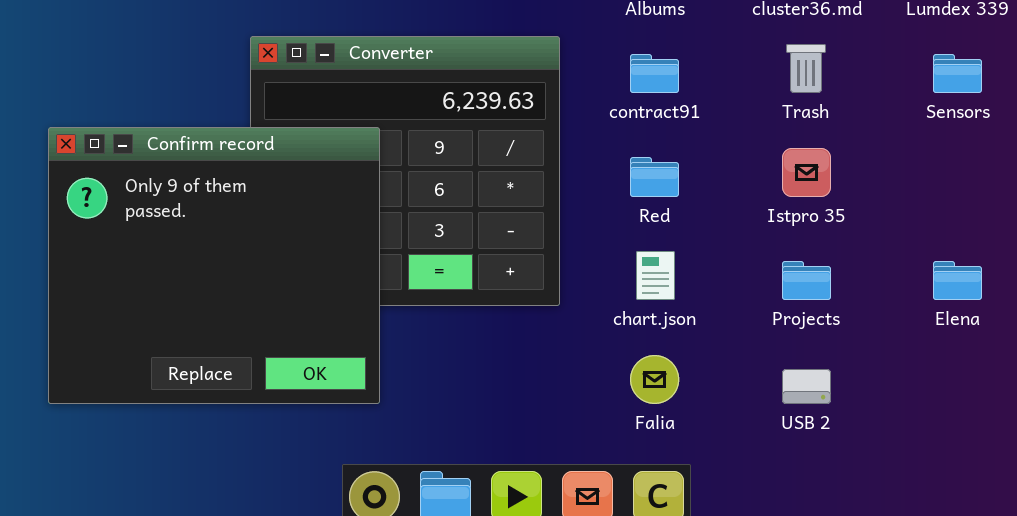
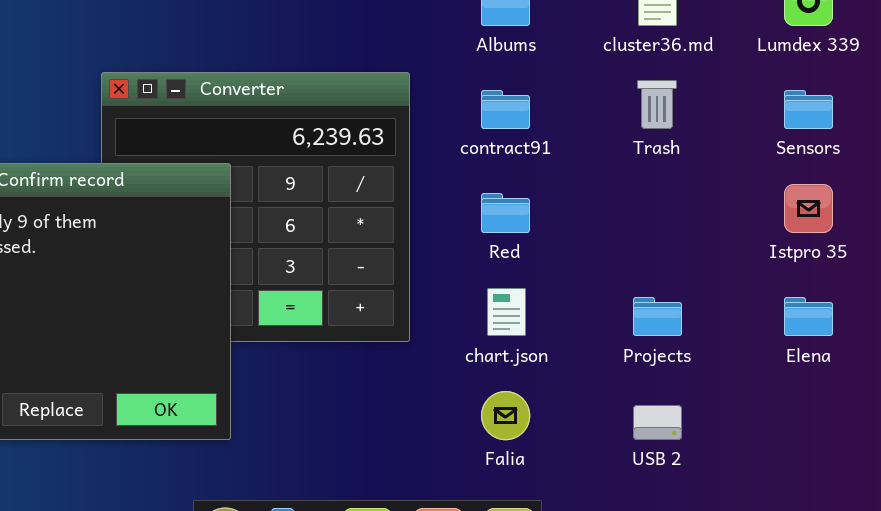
Istpro 35: [782,148,831,197] -> [784,184,833,233], moved

